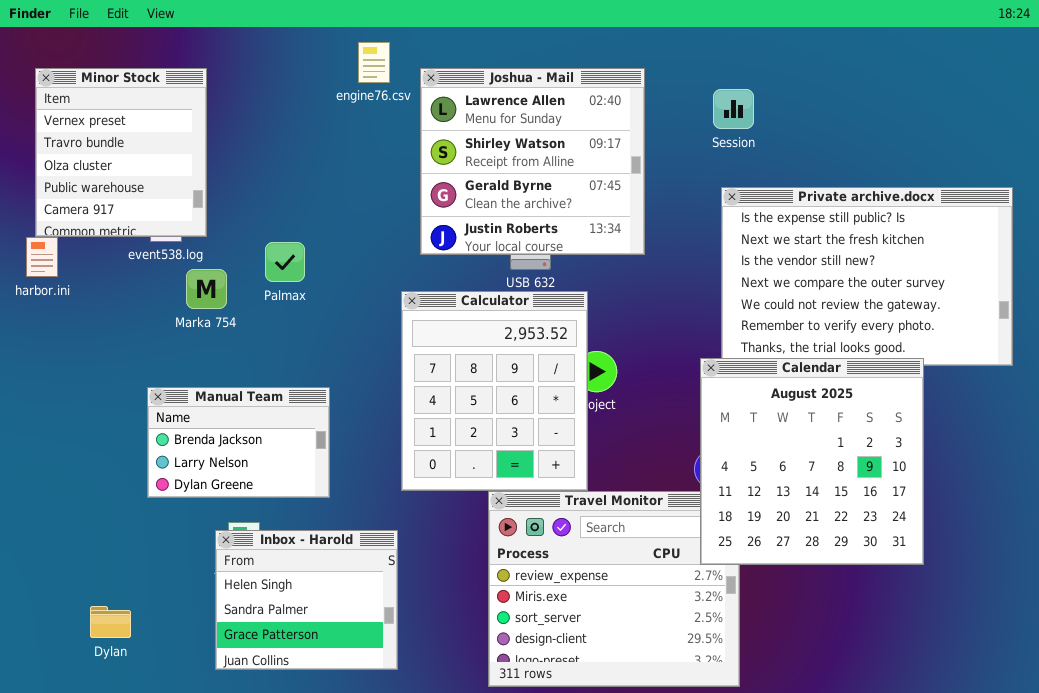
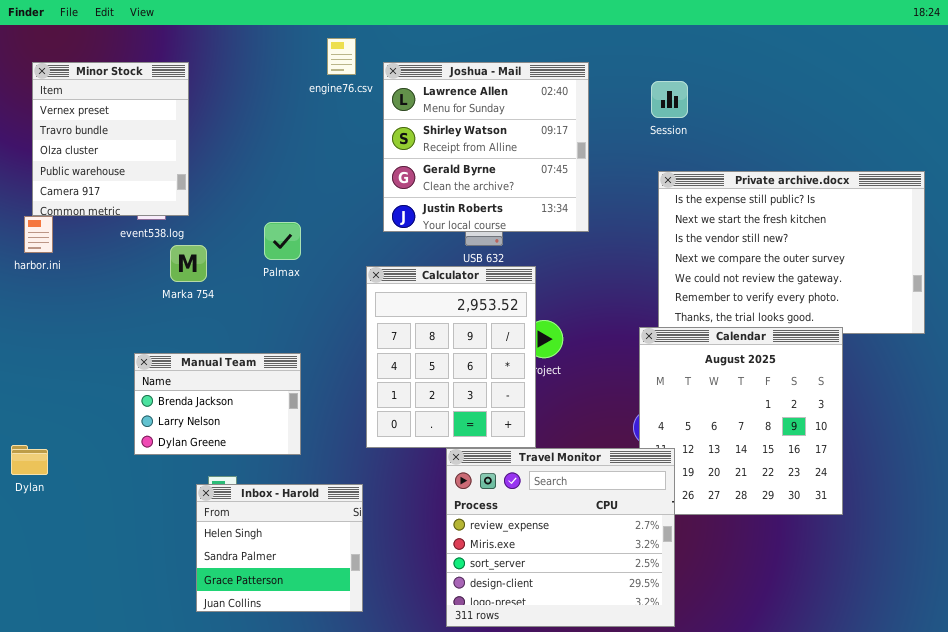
Palmax: [265,242,305,282] -> [264,222,301,260], moved
Travel Monitor: [488,491,740,687] -> [446,448,675,627], raised
Dylan: [90,606,131,638] -> [11,445,48,475], moved

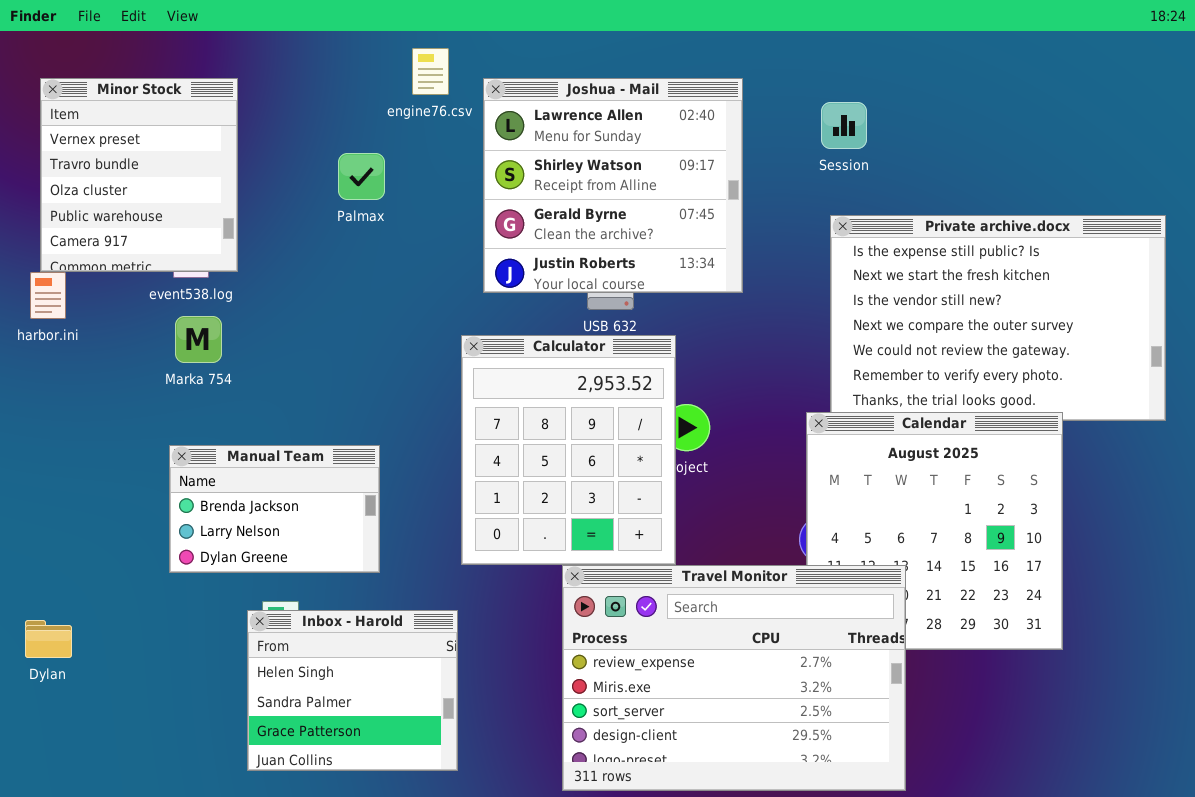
Palmax: [264,222,301,260] -> [338,153,385,200], moved
Marka 754: [170,245,207,282] -> [175,316,222,363], moved
Dylan: [11,445,48,475] -> [25,620,72,658], moved
Travel Monitor: [446,448,675,627] -> [562,565,906,791], resized

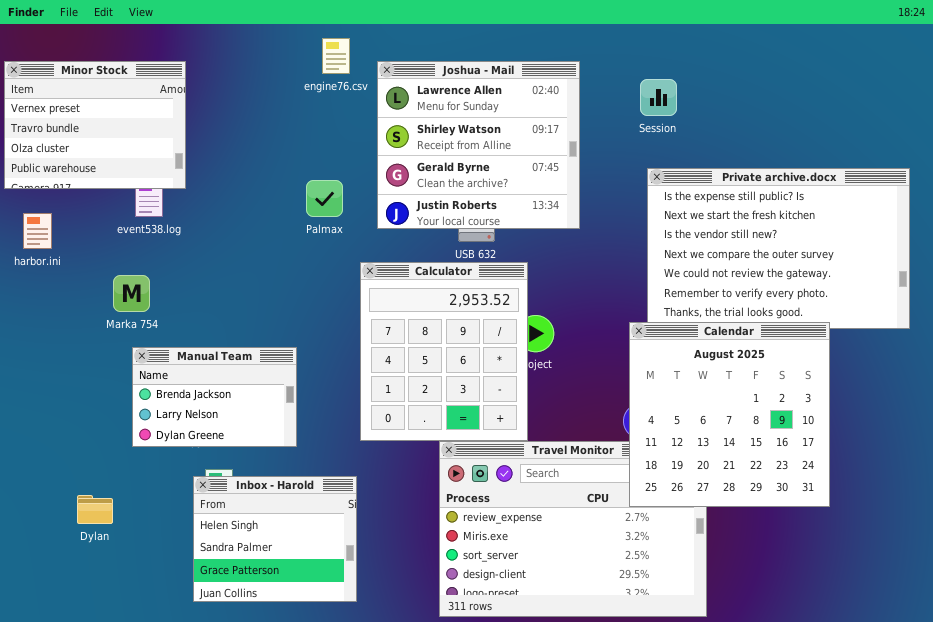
Minor Stock: [40,78,238,272] -> [4,61,186,189], resized
Palmax: [338,153,385,200] -> [306,180,343,217], moved
Marka 754: [175,316,222,363] -> [113,275,150,312], moved
Calendar: [806,412,1063,650] -> [629,322,830,507], raised
Dylan: [25,620,72,658] -> [77,495,113,524], moved

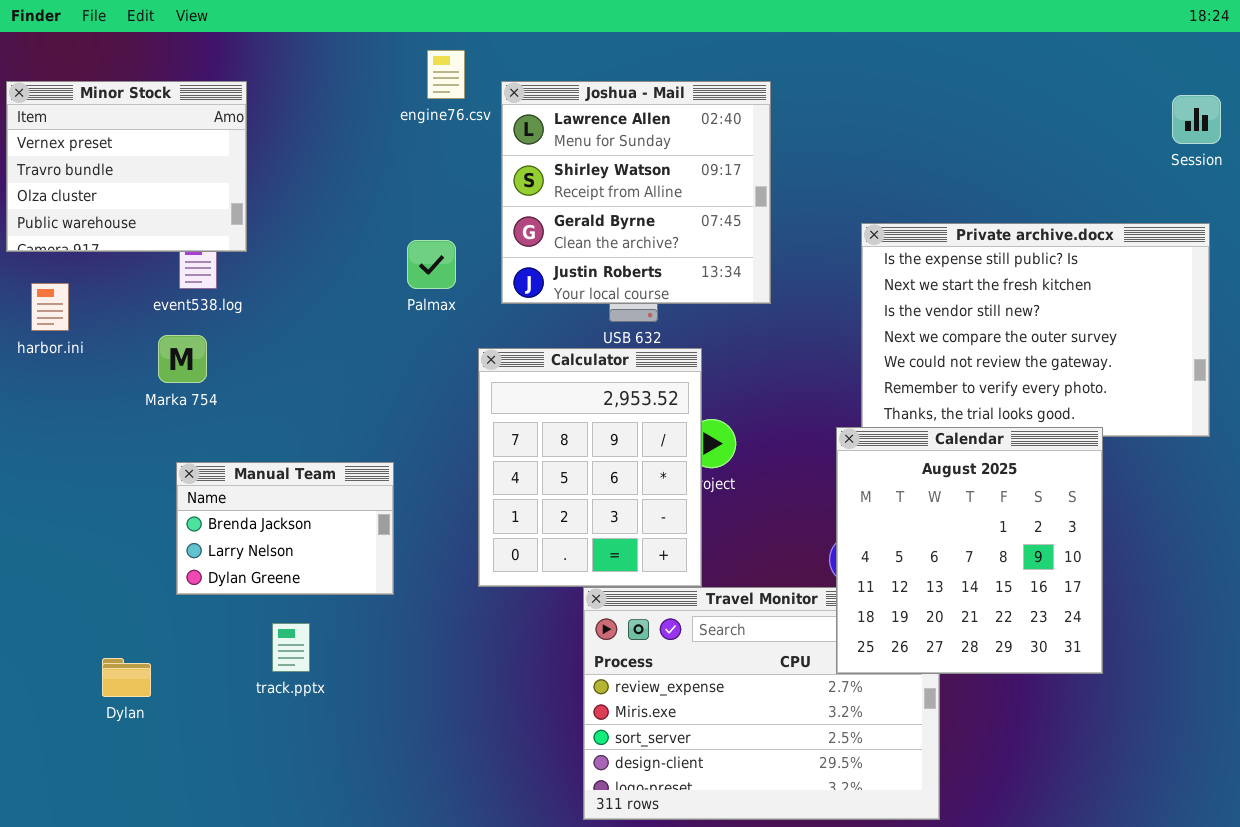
Session: [640,79,677,116] -> [1172,95,1221,144], moved
Marka 754: [113,275,150,312] -> [158,335,207,383], moved
Inbox - Harold: [193,476,357,602] -> none, closed

